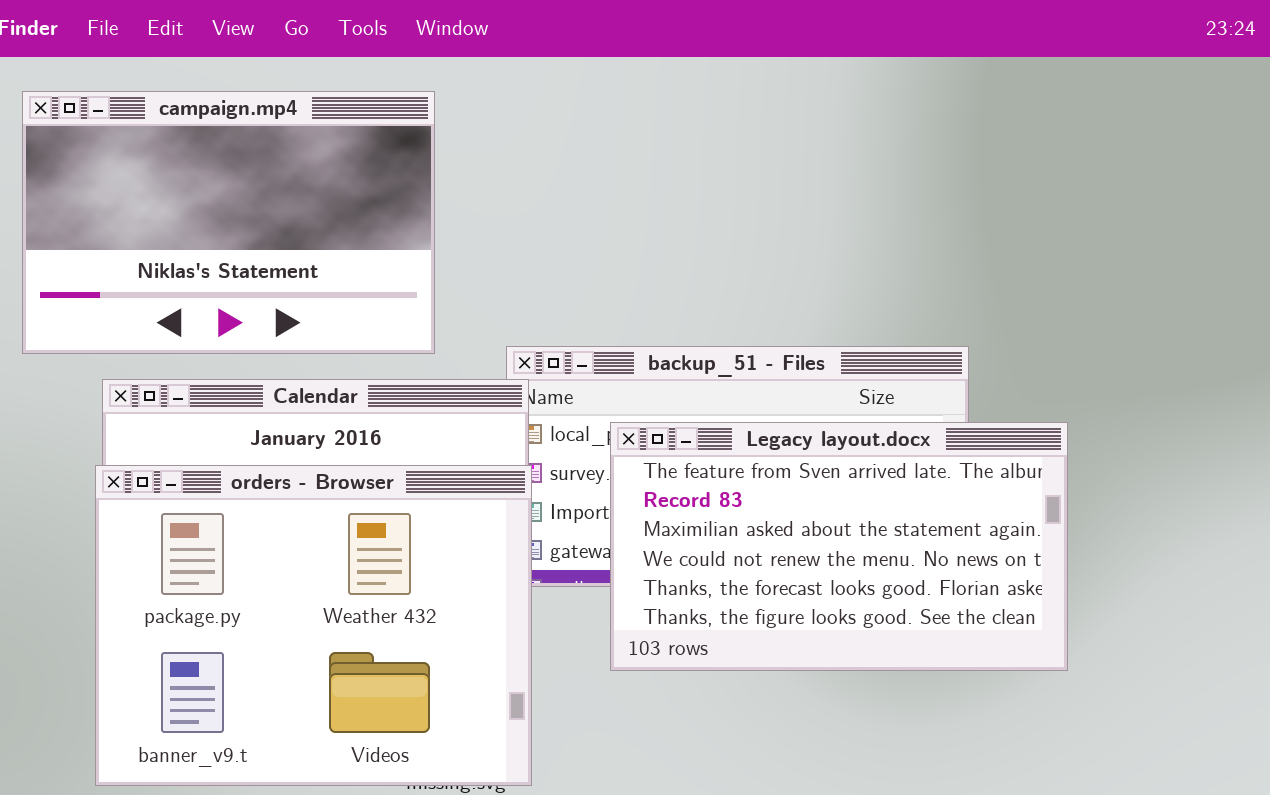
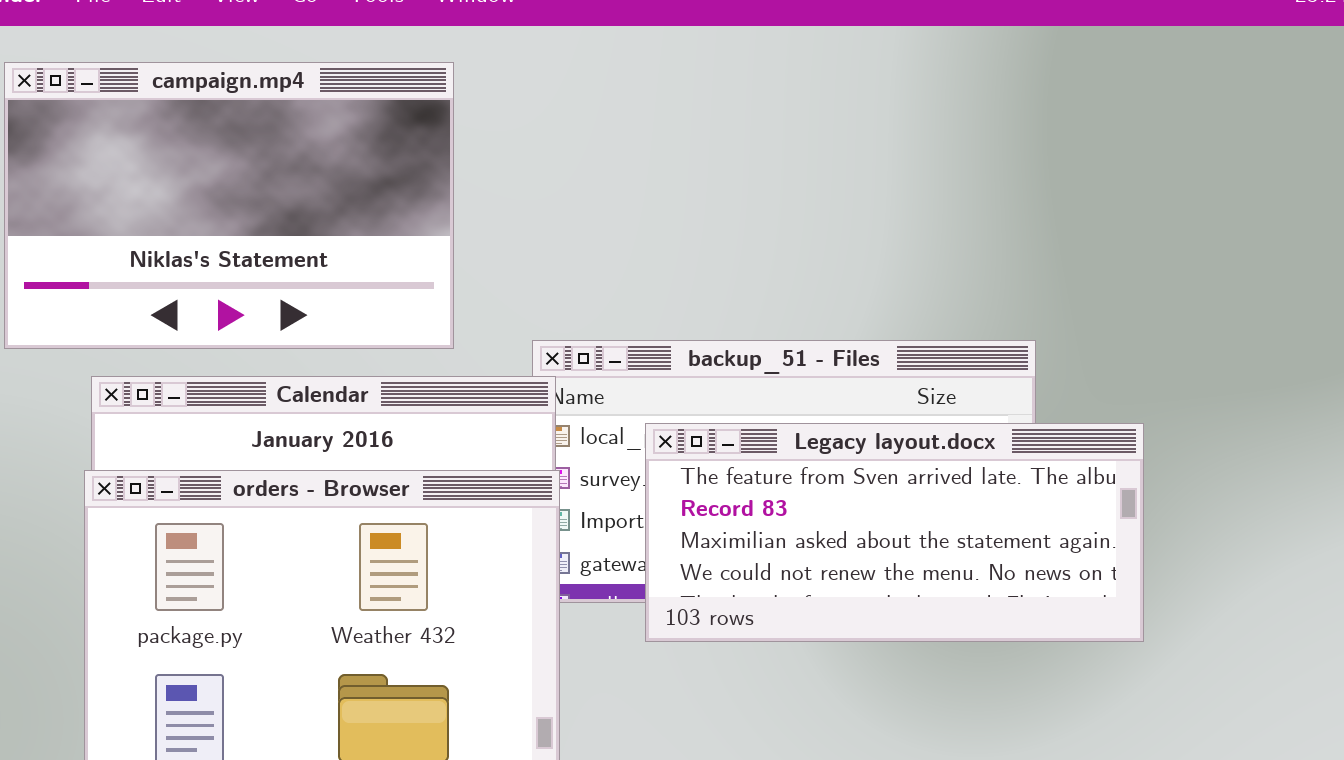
Legacy layout.docx: [610,422,1068,671] -> [645,423,1144,642], resized

